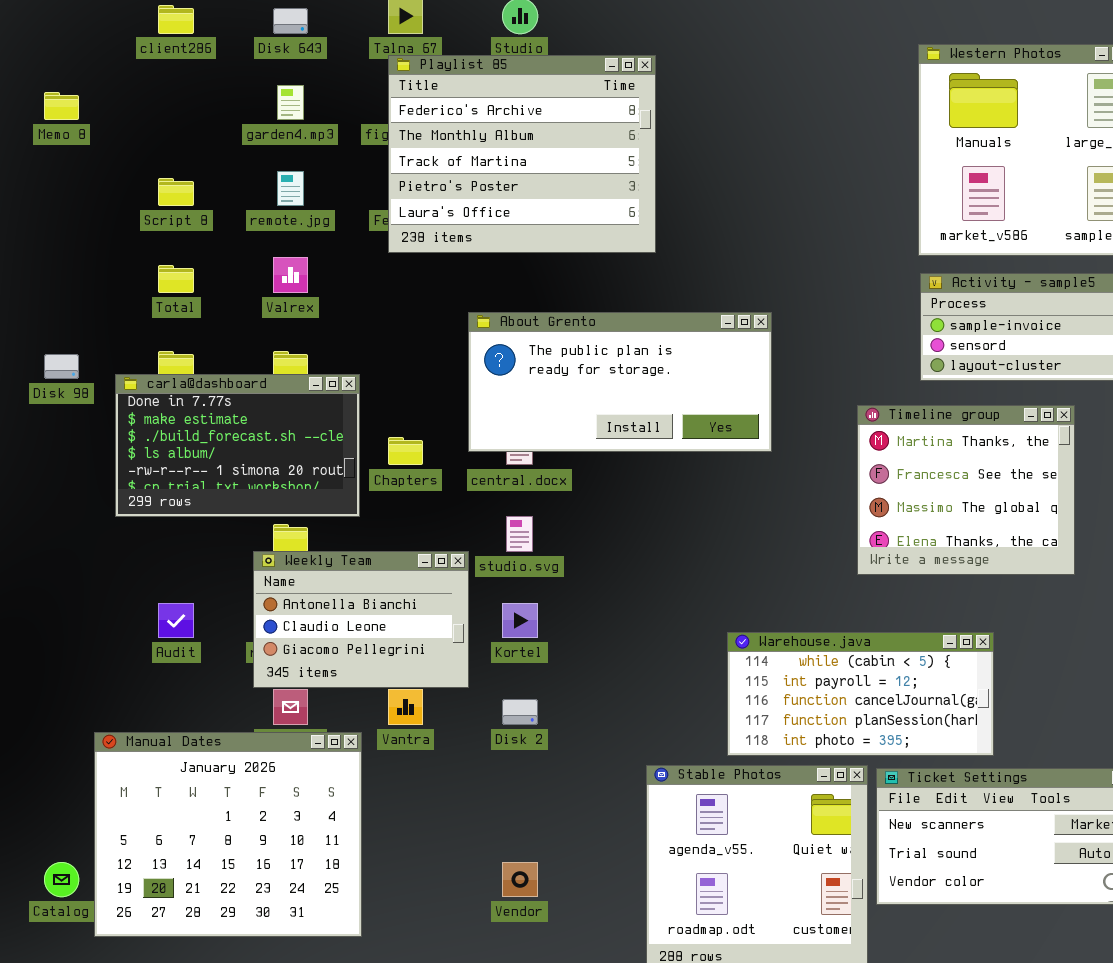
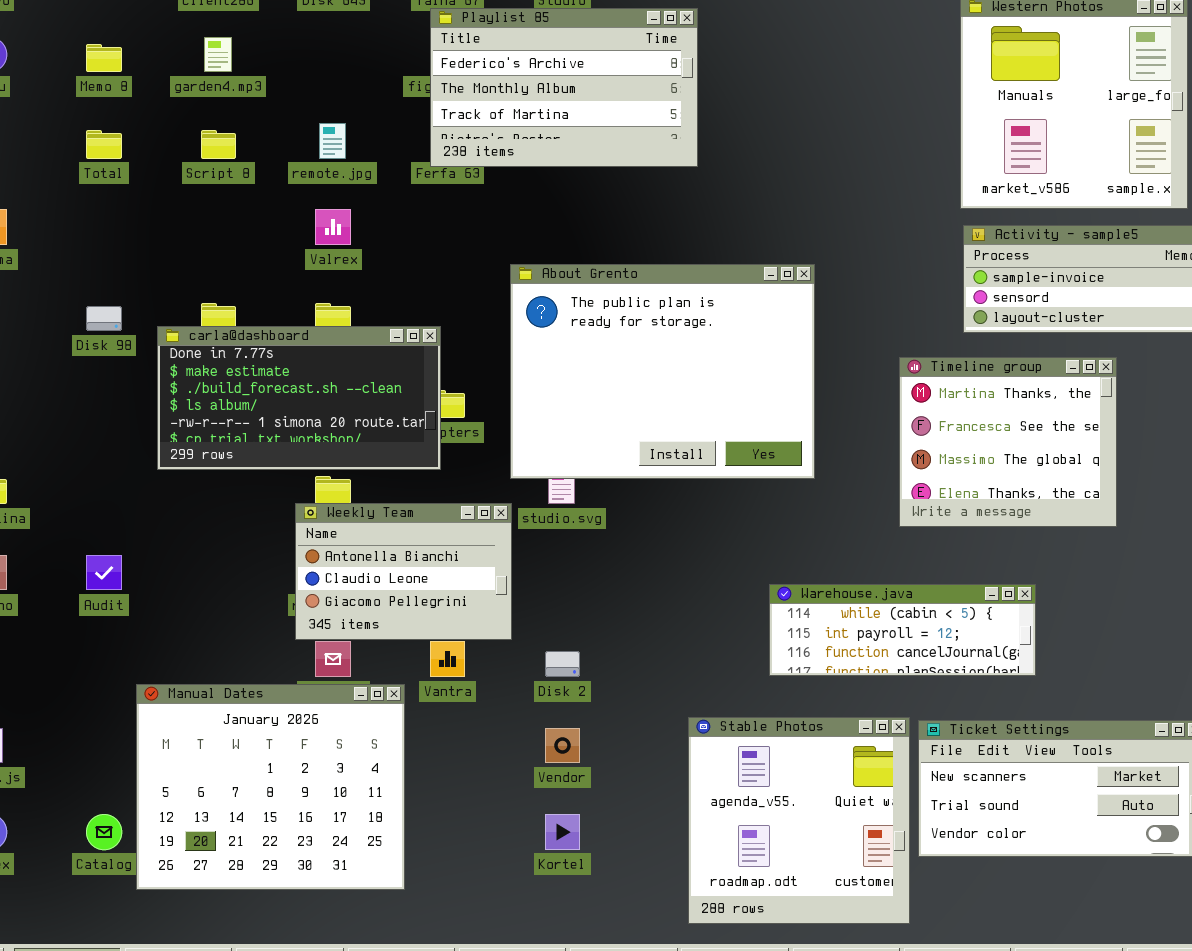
Playlist 85: [388,55,656,253] -> [430,8,698,167], resized
garden4.mp3: [277,85,304,120] -> [204,37,232,72], moved
Total: [158,265,194,293] -> [86,130,122,159], moved
About Grento: [468,312,772,452] -> [510,264,815,479], resized
carla@dashboard: [115,374,360,517] -> [157,326,441,470], resized
Audit: [158,603,194,638] -> [86,555,122,590], moved
Kortel: [502,603,538,638] -> [545,814,580,850], moved
Warehouse.java: [727,632,994,756] -> [769,584,1036,676], resized
Vendor: [502,862,538,897] -> [545,728,580,763], moved

